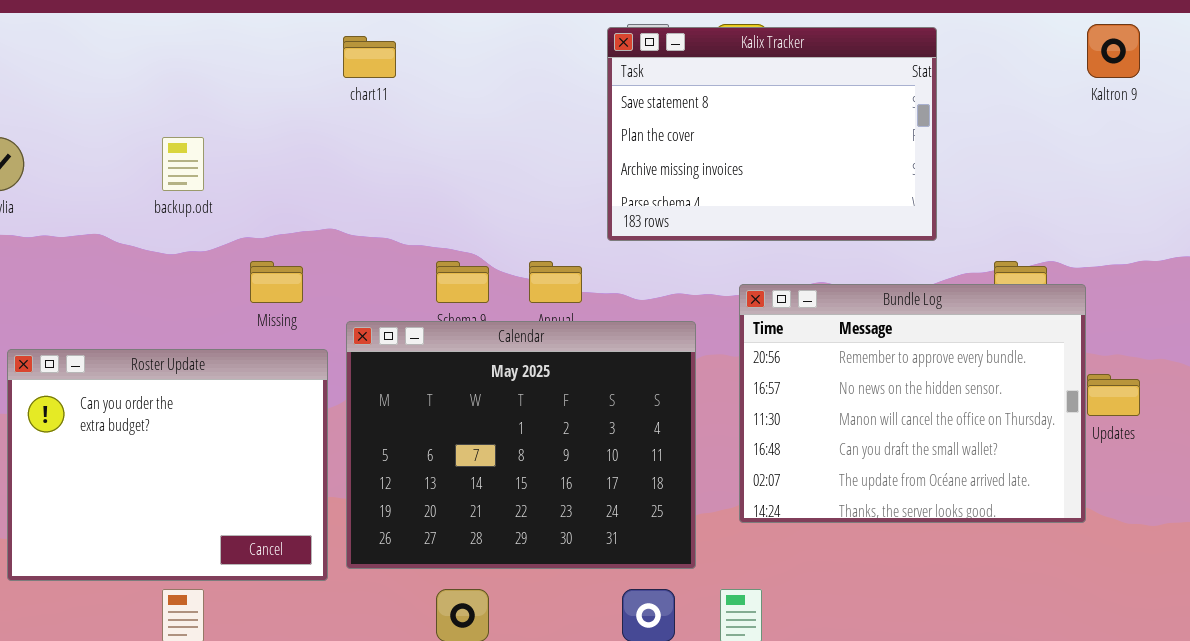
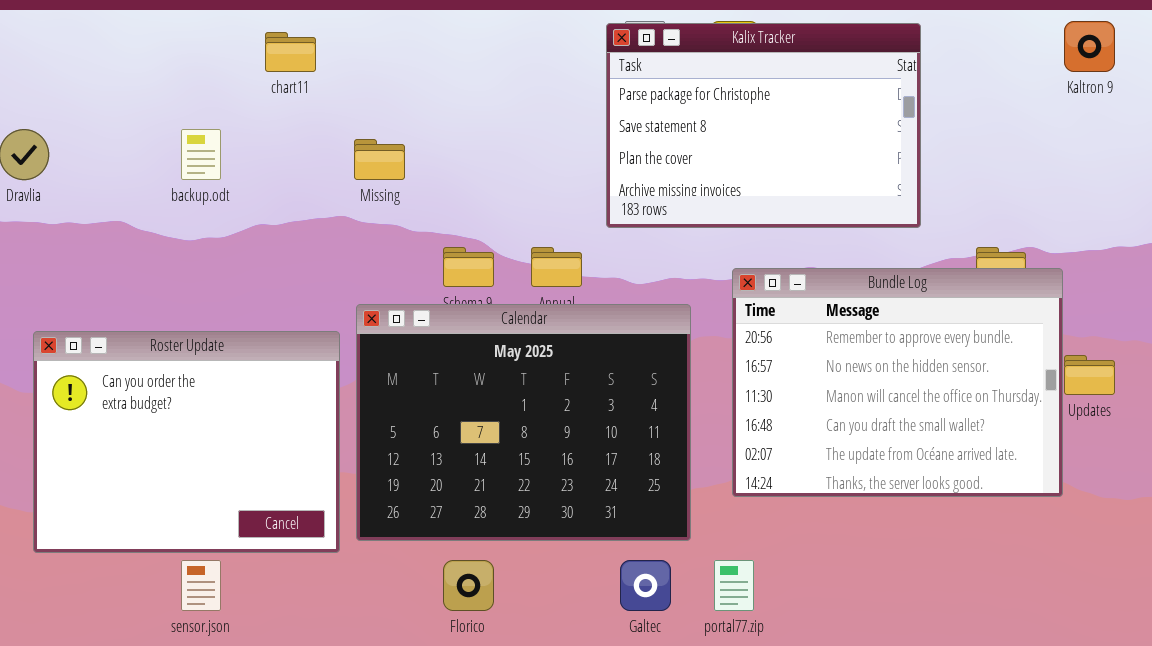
Kalix Tracker: [607,27,937,241] -> [606,23,921,228], scrolled up 1 row
chart11: [343,36,396,78] -> [265,32,316,72], moved
Missing: [250,261,303,303] -> [354,139,405,180], moved

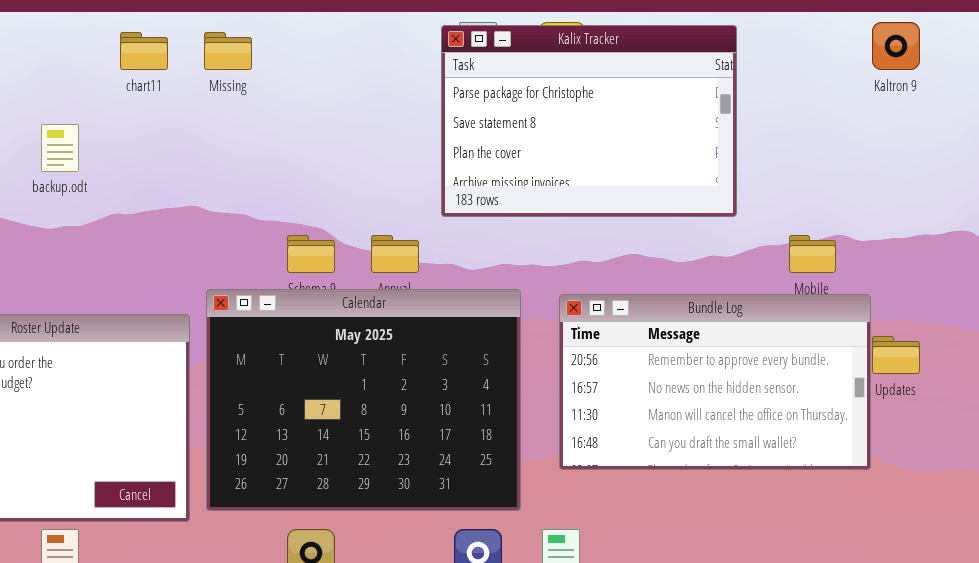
Missing: [354,139,405,180] -> [204,32,252,70], moved
Bundle Log: [732,268,1063,497] -> [559,294,871,470], resized

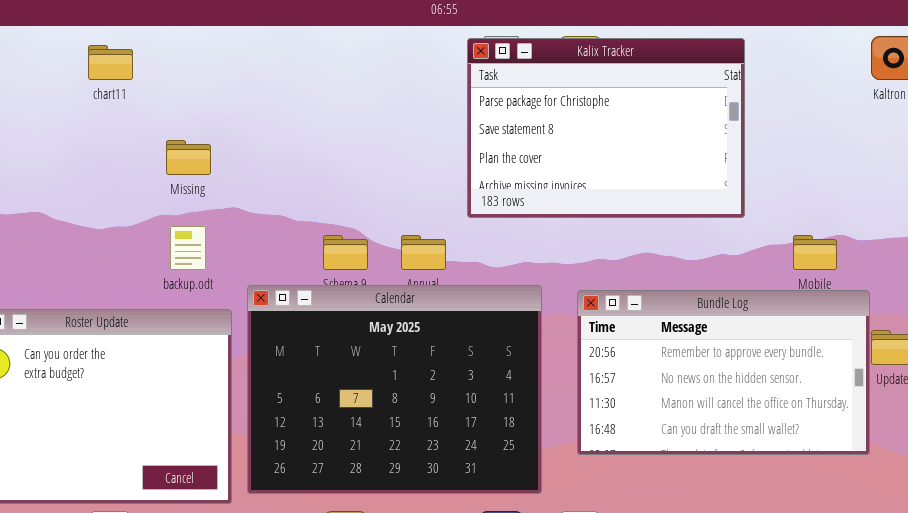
chart11: [120,32,168,70] -> [88,45,133,80], moved
Missing: [204,32,252,70] -> [166,140,211,175], moved
backup.odt: [41,124,79,172] -> [170,226,206,270], moved

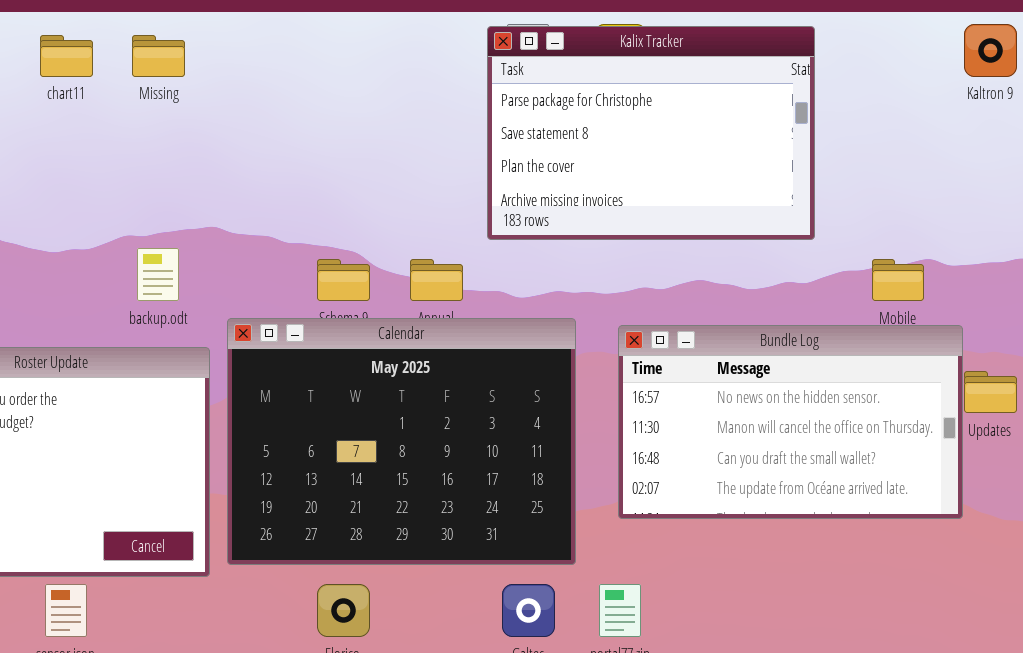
Missing: [166,140,211,175] -> [132,35,185,77], moved
Bundle Log: [577,290,870,455] -> [618,325,963,519], scrolled down 1 row

